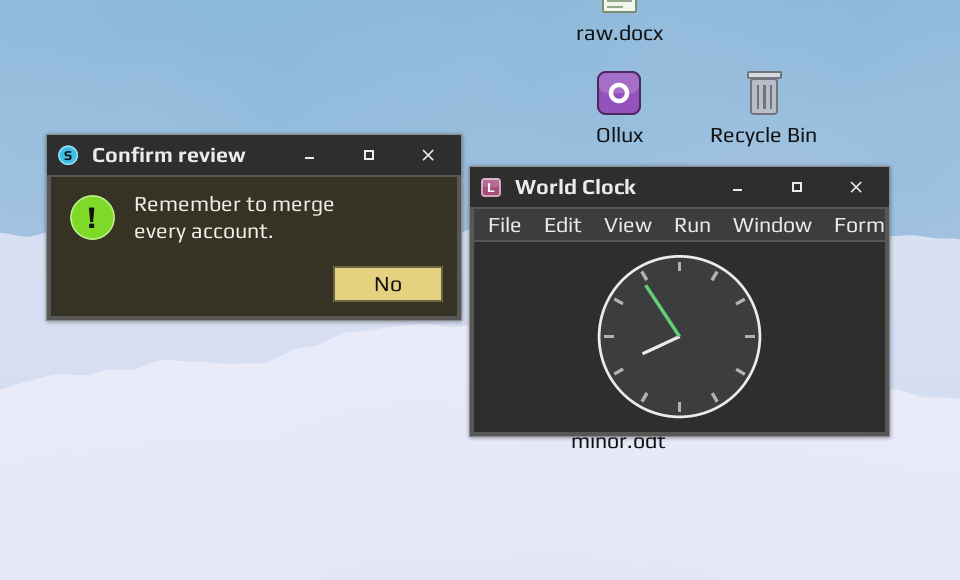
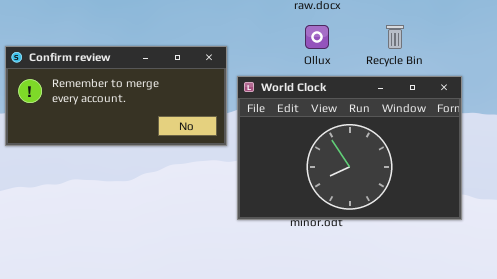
Confirm review: [46,134,462,321] -> [5,46,227,146], moved

